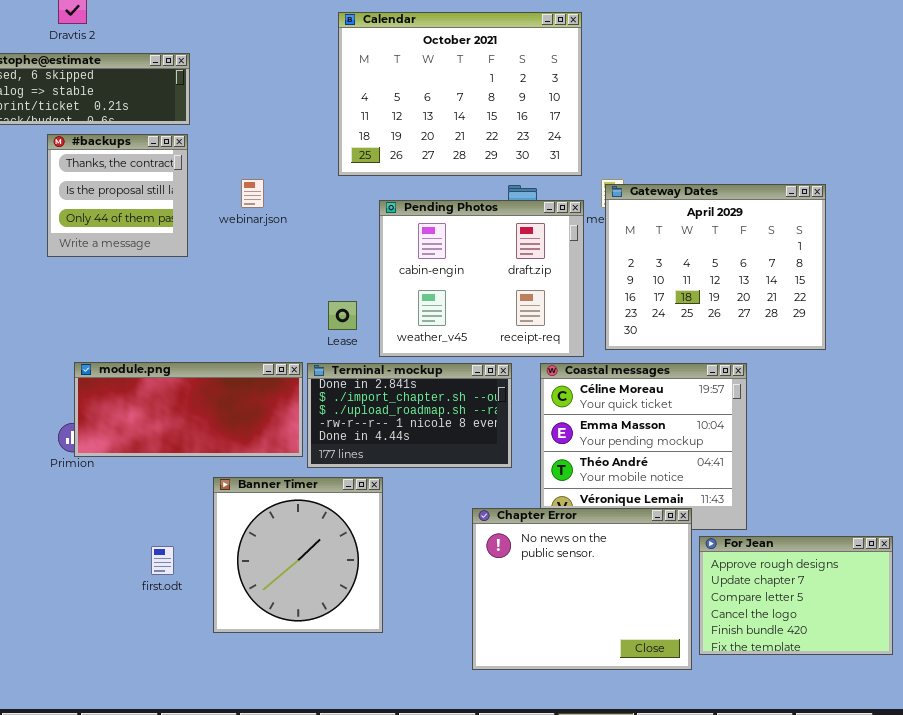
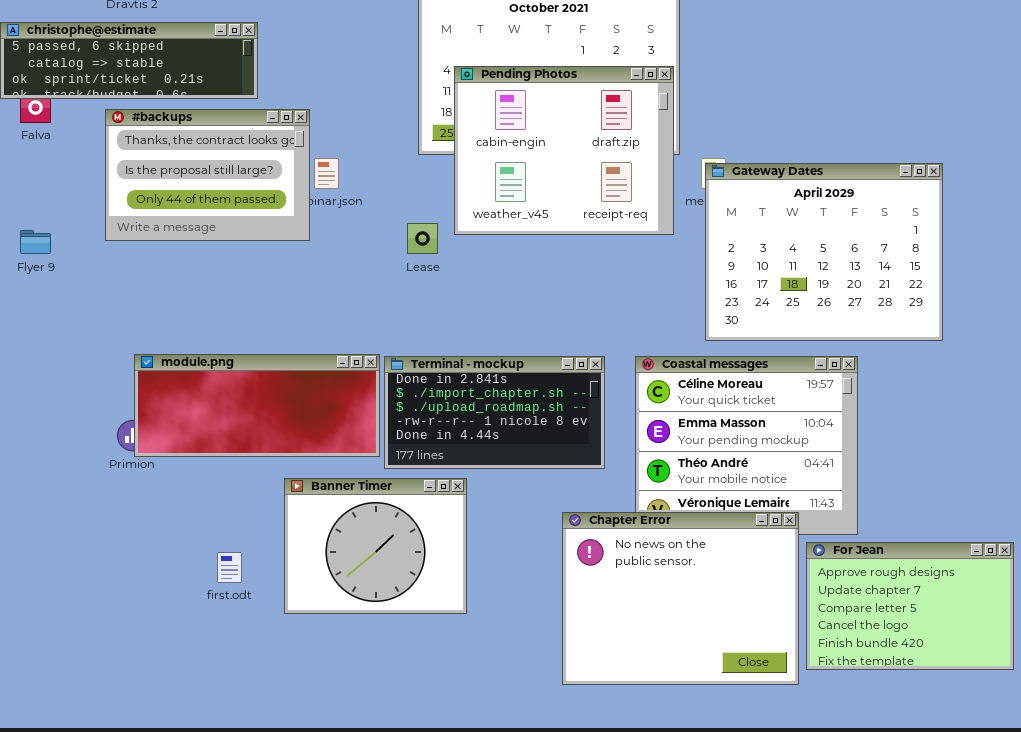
#backups: [47,134,188,257] -> [105,109,310,241], resized
Pending Photos: [379,200,584,357] -> [454,66,674,235], moved
Lease: [328,301,357,330] -> [407,223,438,254], moved
Banner Timer: [213,477,383,633] -> [284,478,467,614], resized

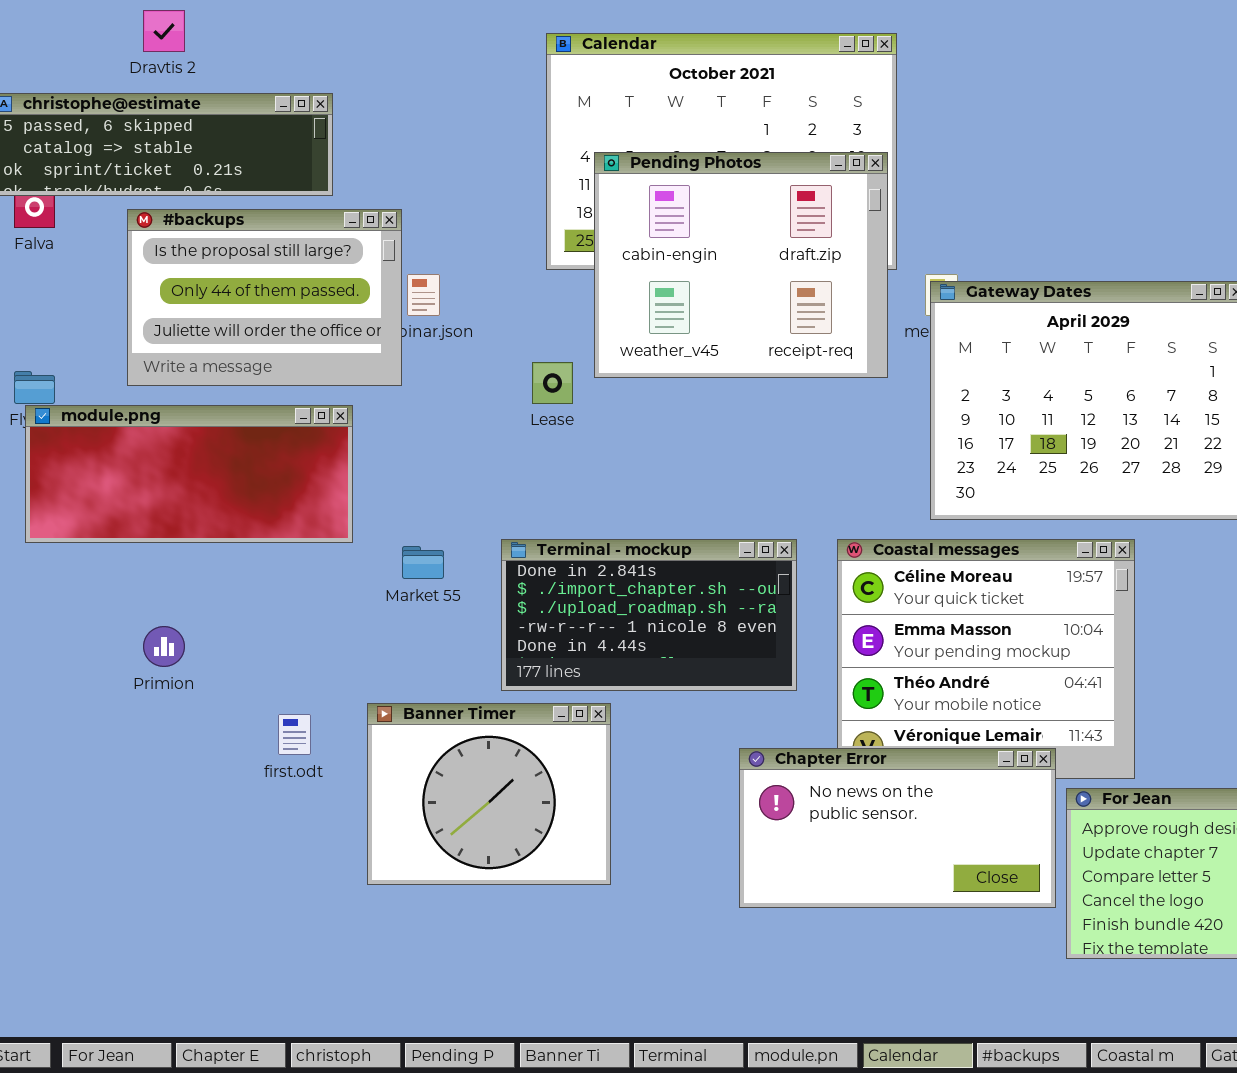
#backups: [105,109,310,241] -> [127,209,402,386], scrolled down 1 row
module.png: [134,354,380,457] -> [25,405,353,543], moved
Chapter Error: [562,512,799,685] -> [739,748,1056,908], resized
first.odt: [217,552,242,583] -> [278,714,311,755], moved

